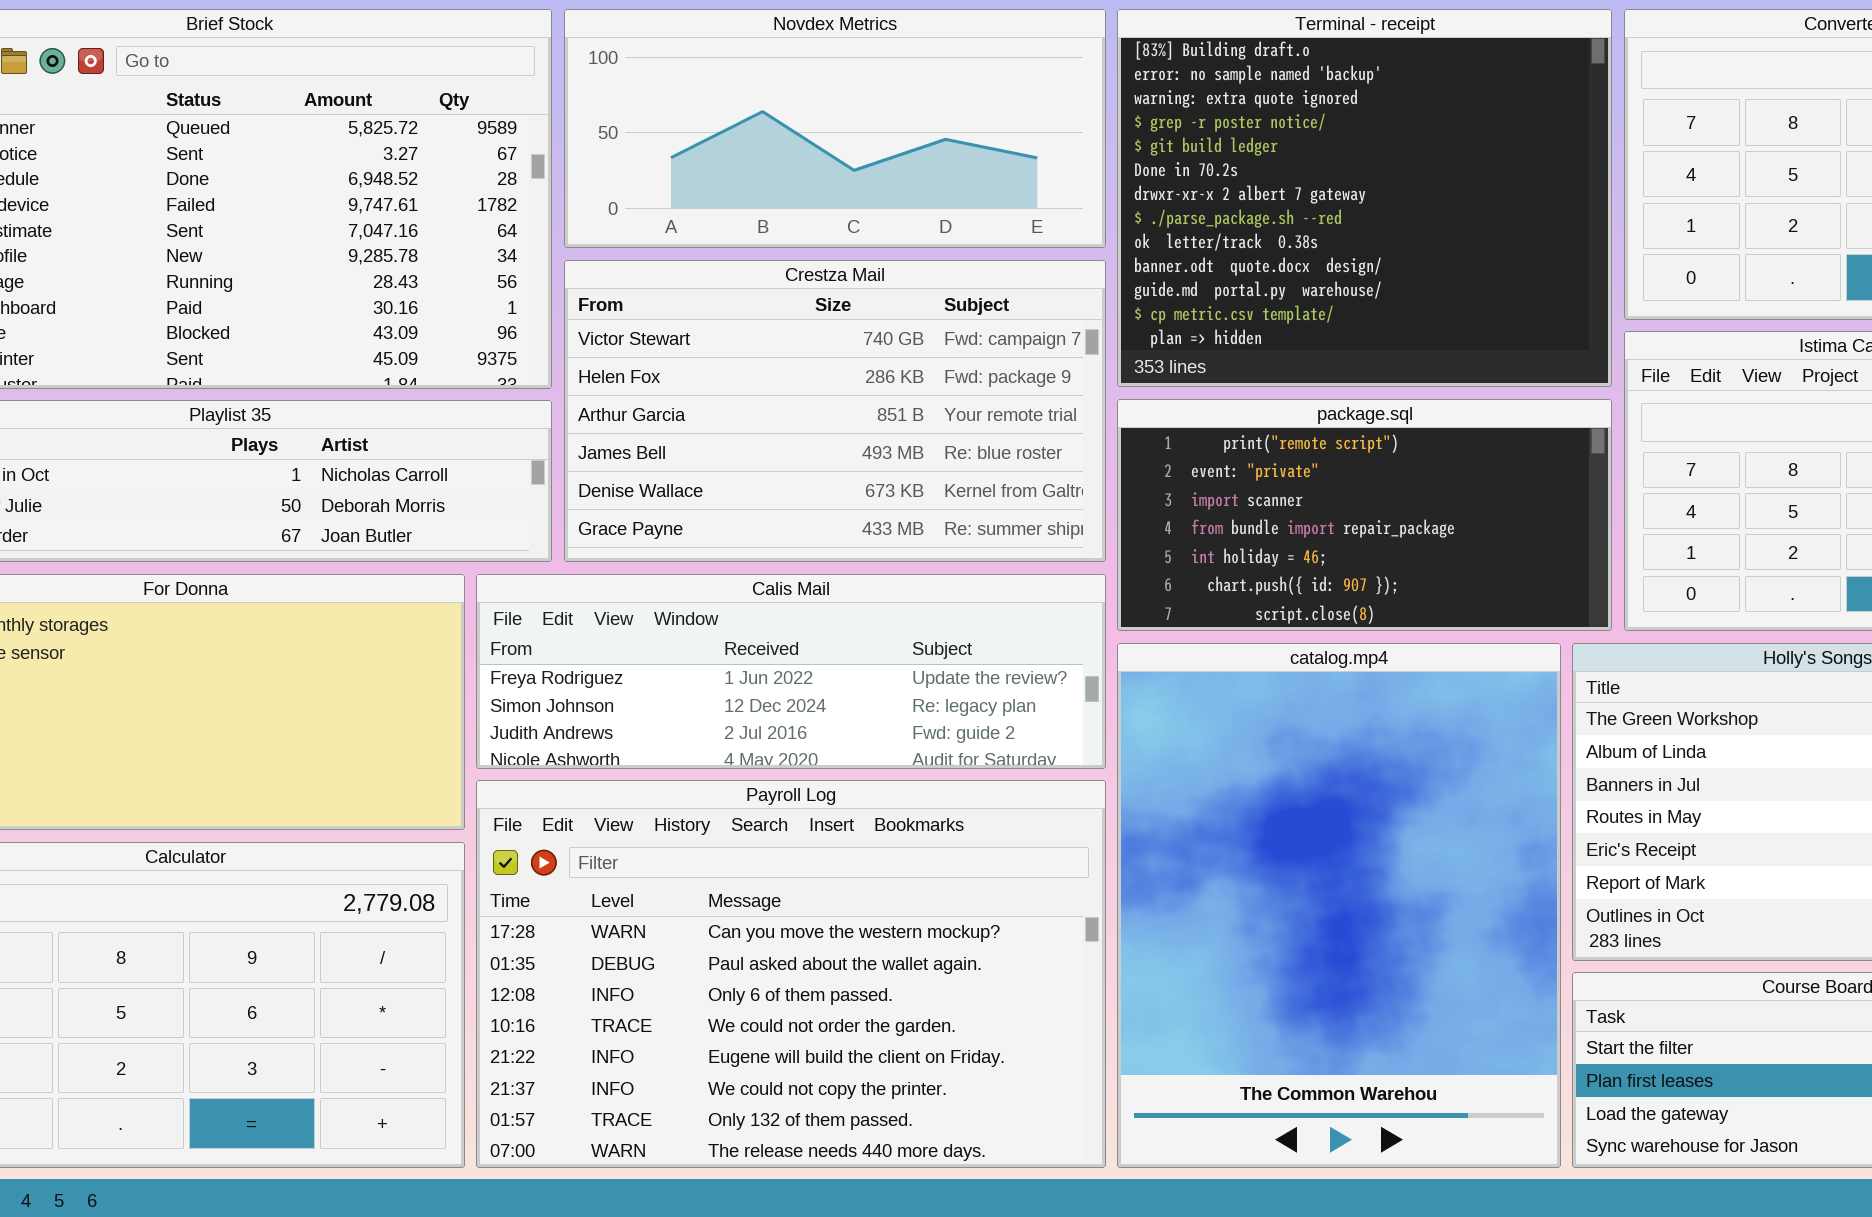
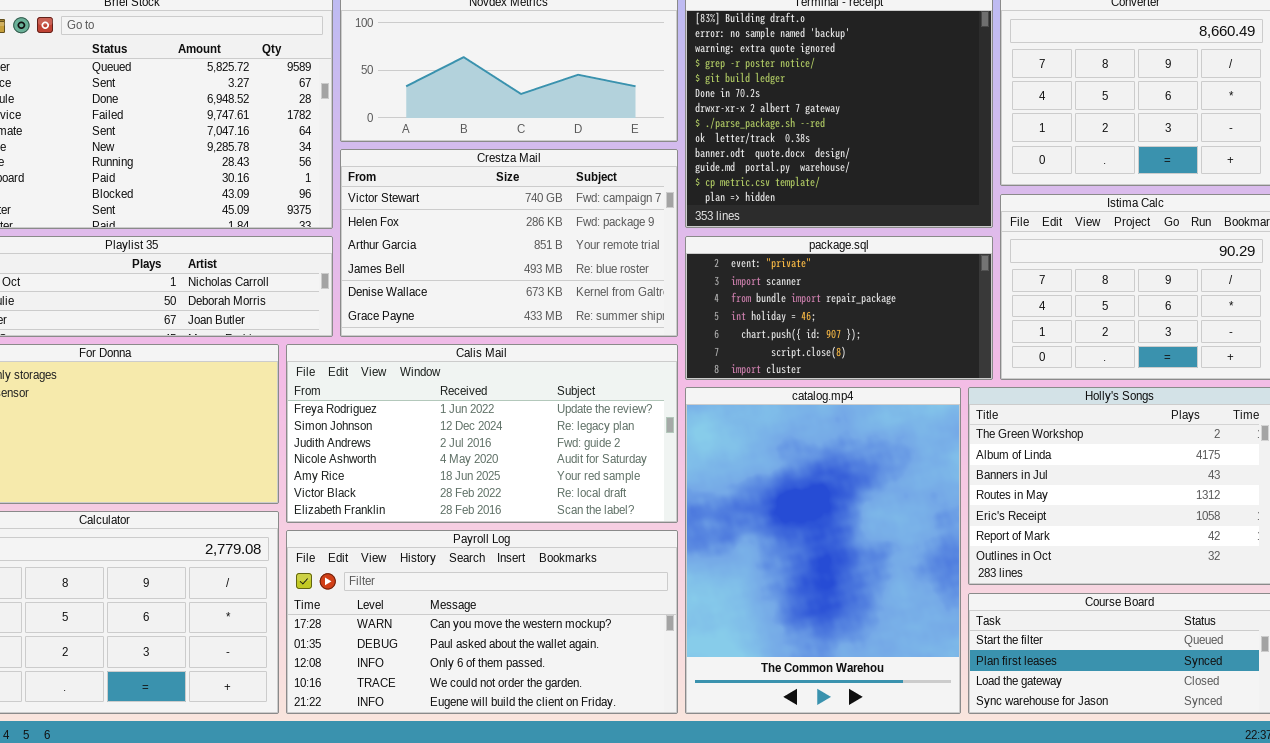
package.sql: [1117,399,1612,631] -> [685,236,993,380], scrolled down 1 row
Calis Mail: [476,574,1106,769] -> [286,344,678,523], resized
Payroll Log: [476,780,1106,1168] -> [286,530,678,714], resized

